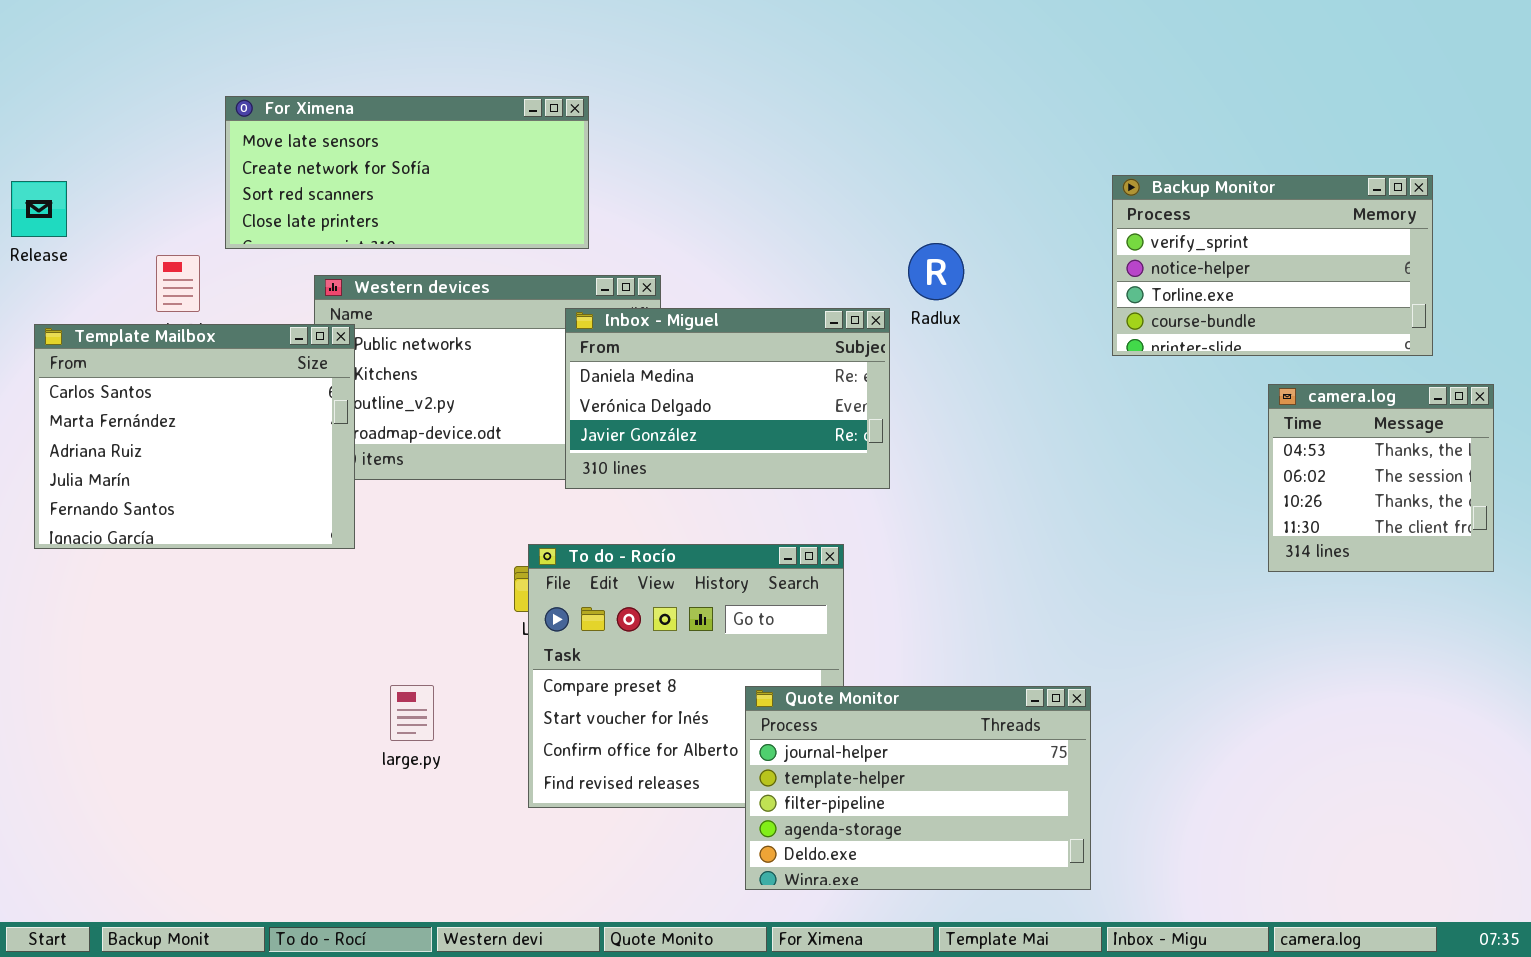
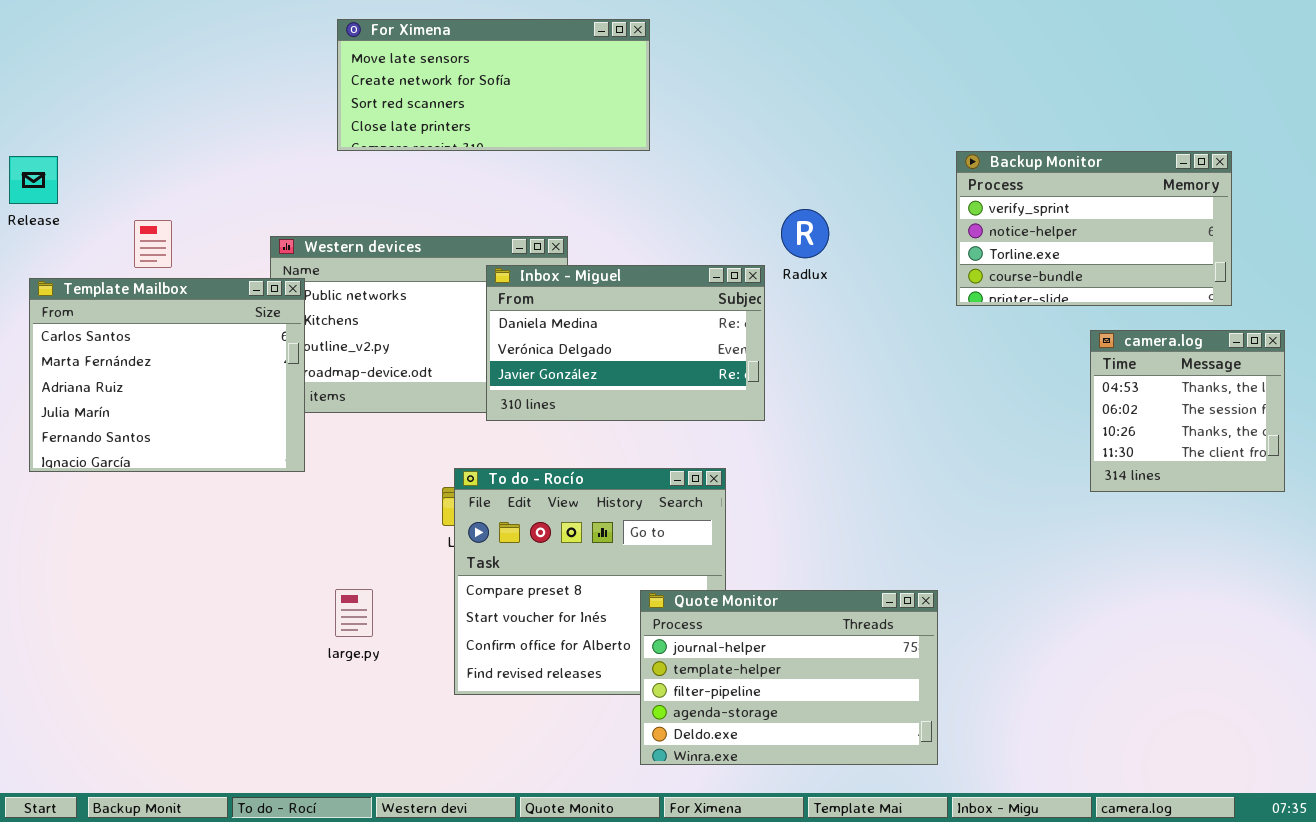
For Ximena: [225,96,589,249] -> [337,19,650,151], moved

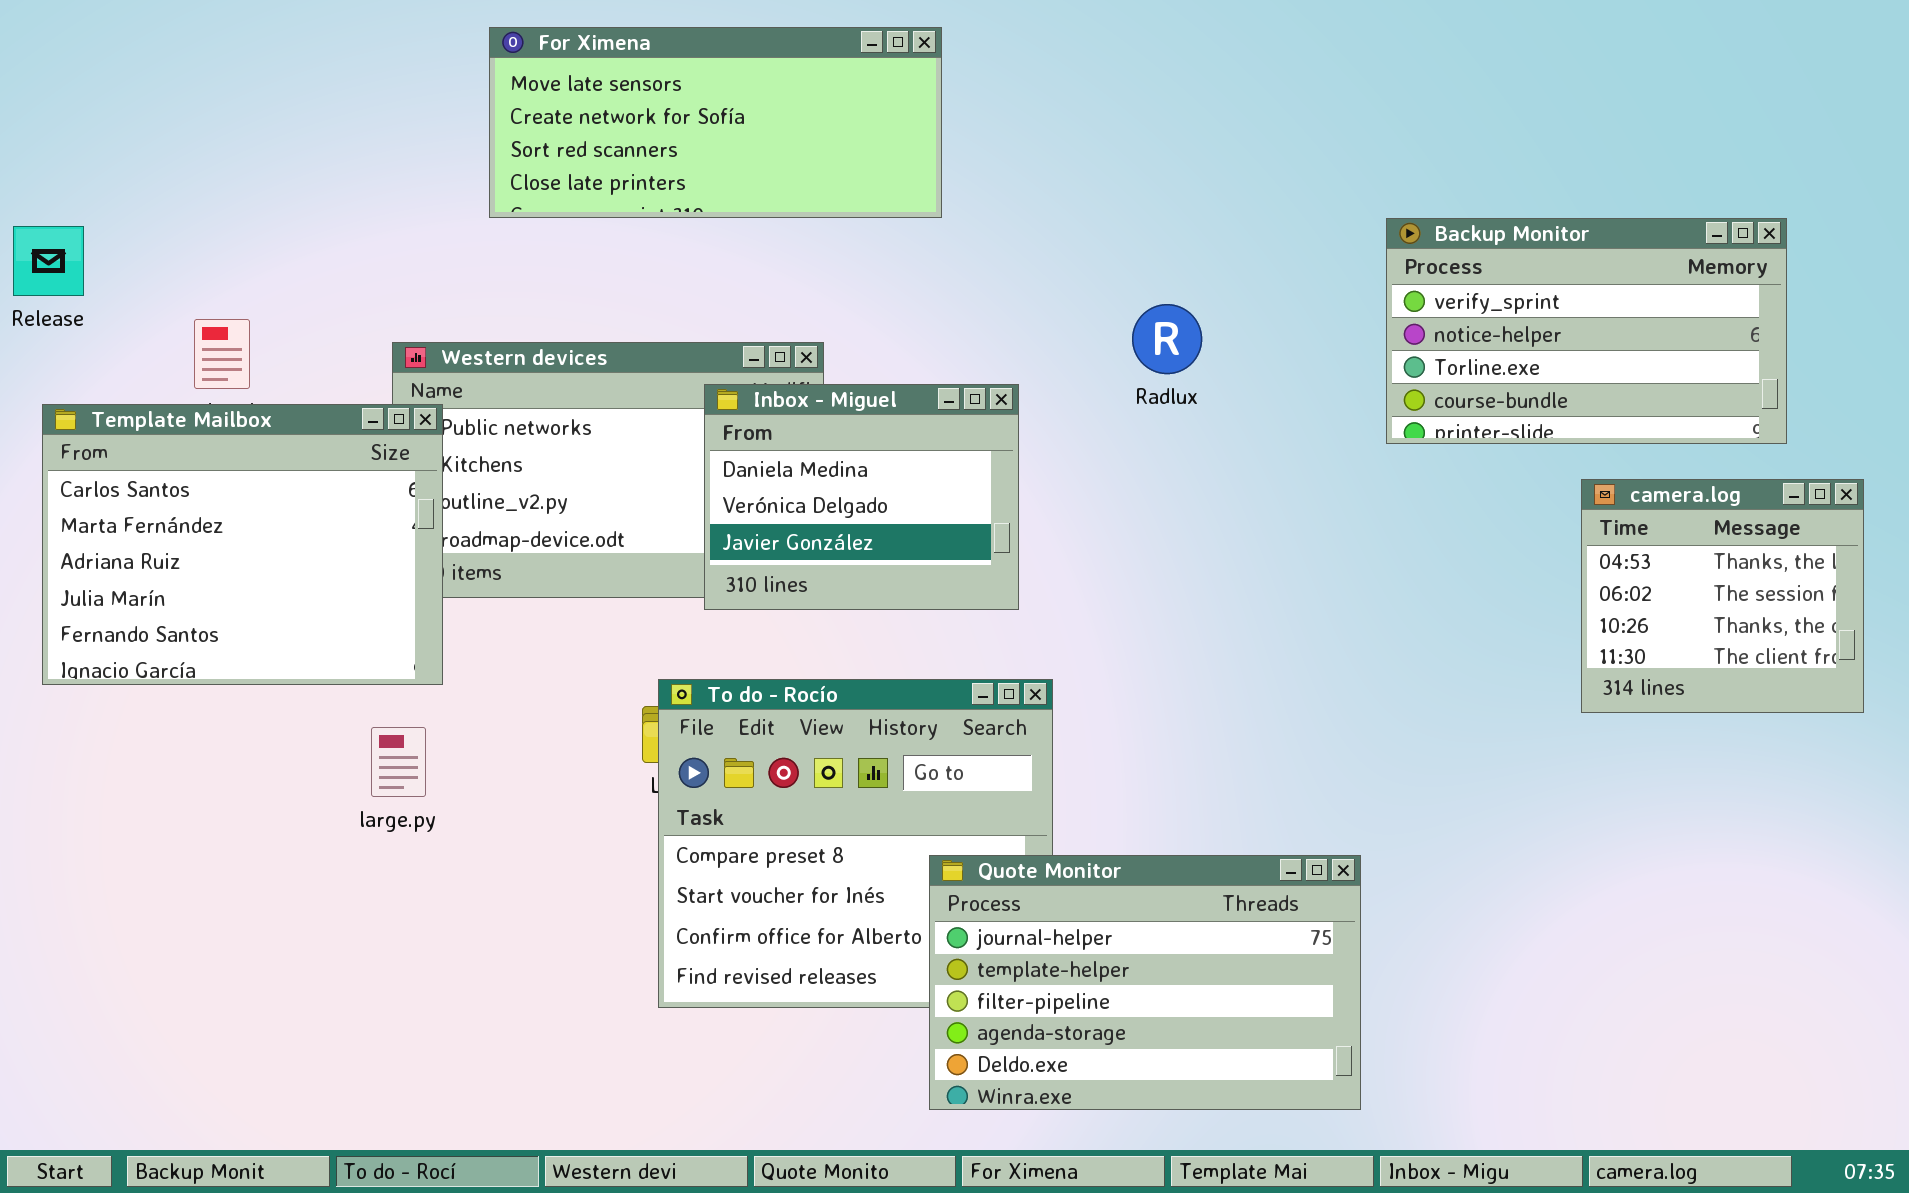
Inbox - Miguel: [486,265,765,421] -> [704,384,1019,610], resized
large.py: [335,589,373,637] -> [371,727,426,797], moved

